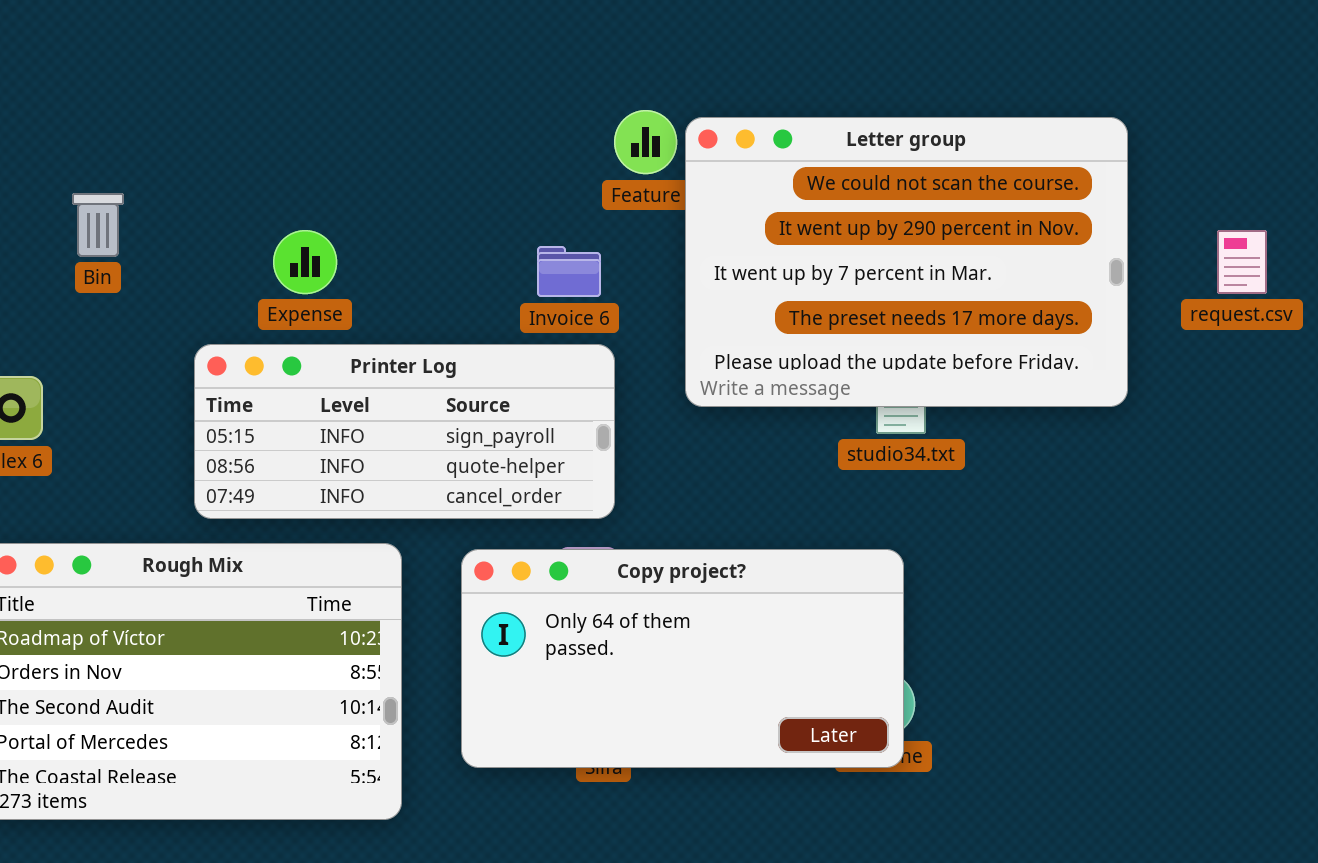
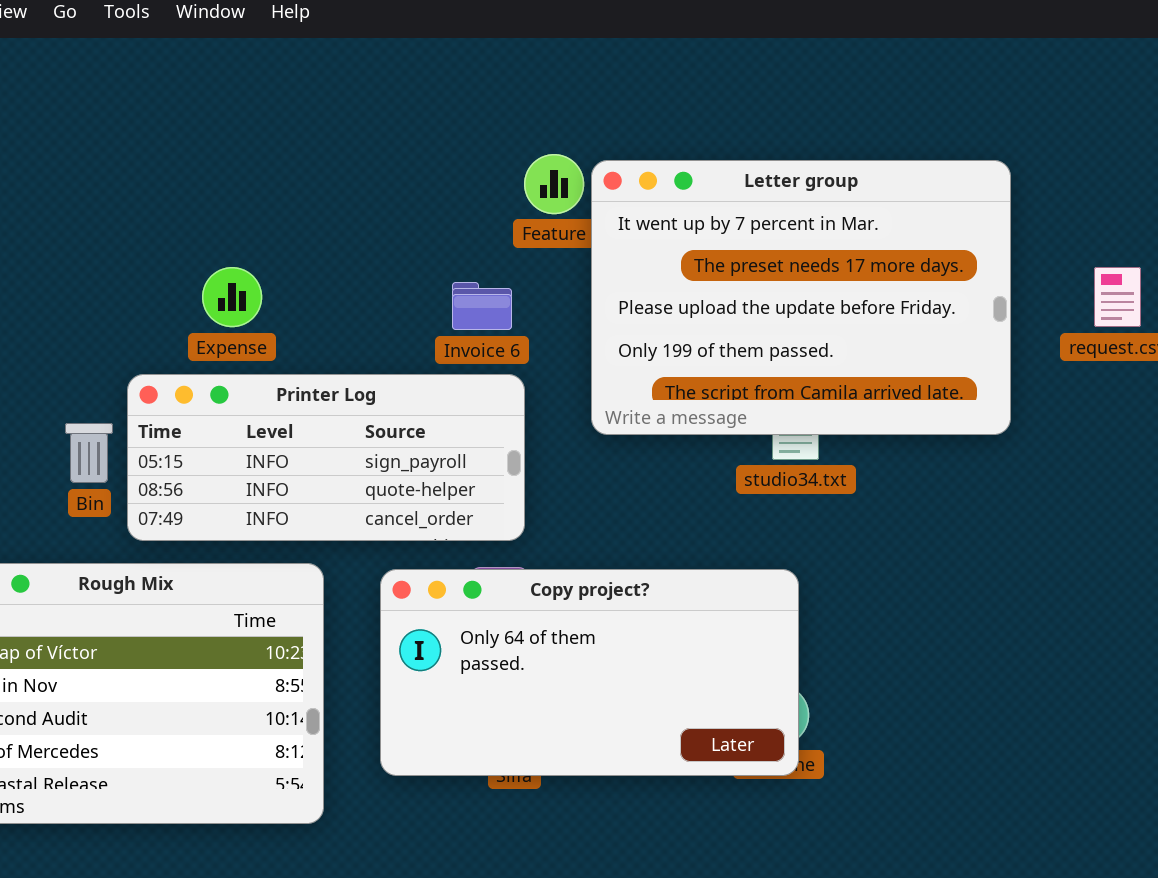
Letter group: [685,117,1128,407] -> [591,160,1011,435], scrolled down 2 rows
Bin: [72,193,124,257] -> [65,423,113,483], moved

